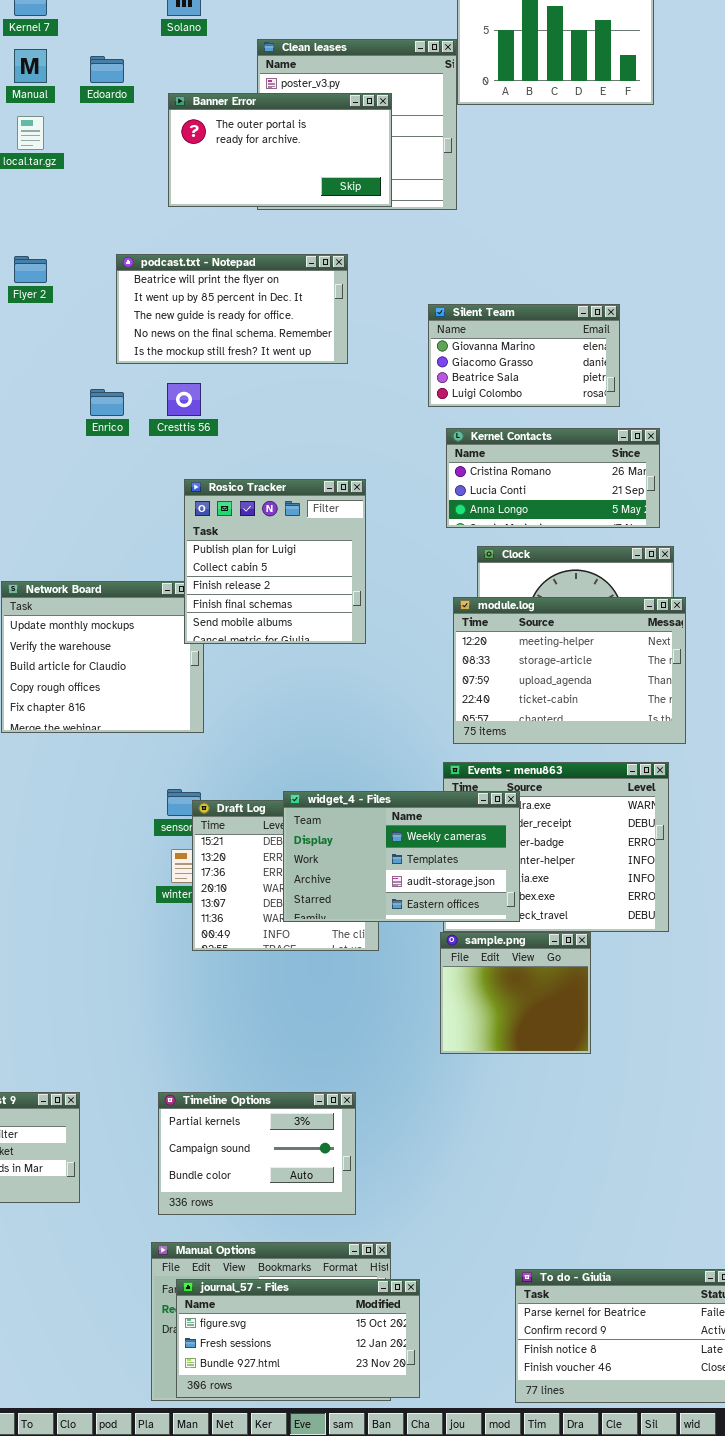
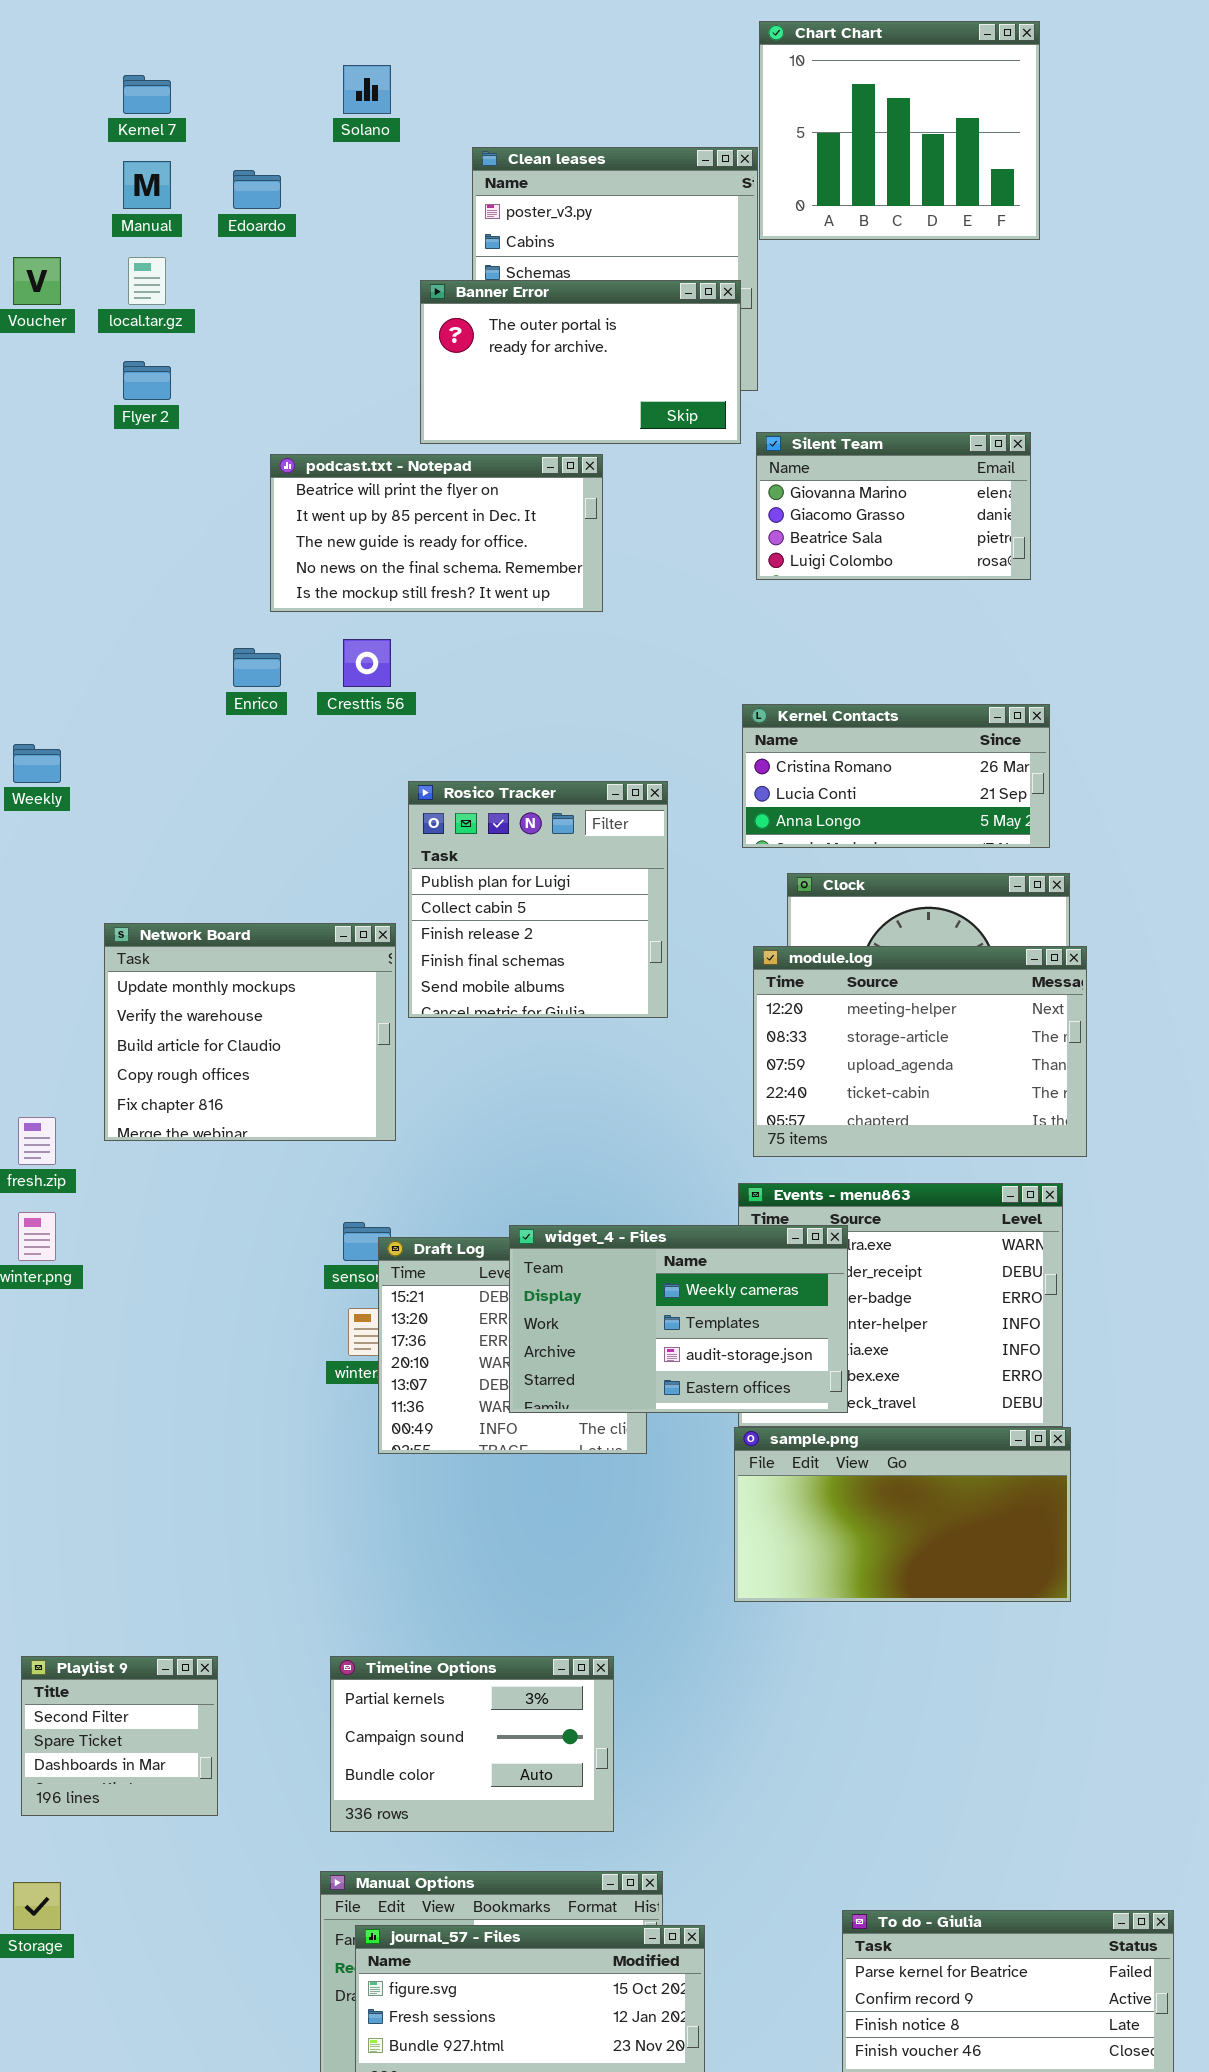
Banner Error: [168,93,392,207] -> [420,280,741,444], moved
Flyer 2: [14,256,47,283] -> [123,361,171,400], moved
Silent Team: [428,304,620,407] -> [756,432,1031,580], moved
Rosico Tracker: [184,479,366,644] -> [408,781,668,1018], moved
sample.png: [440,932,591,1054] -> [734,1427,1071,1602], resized

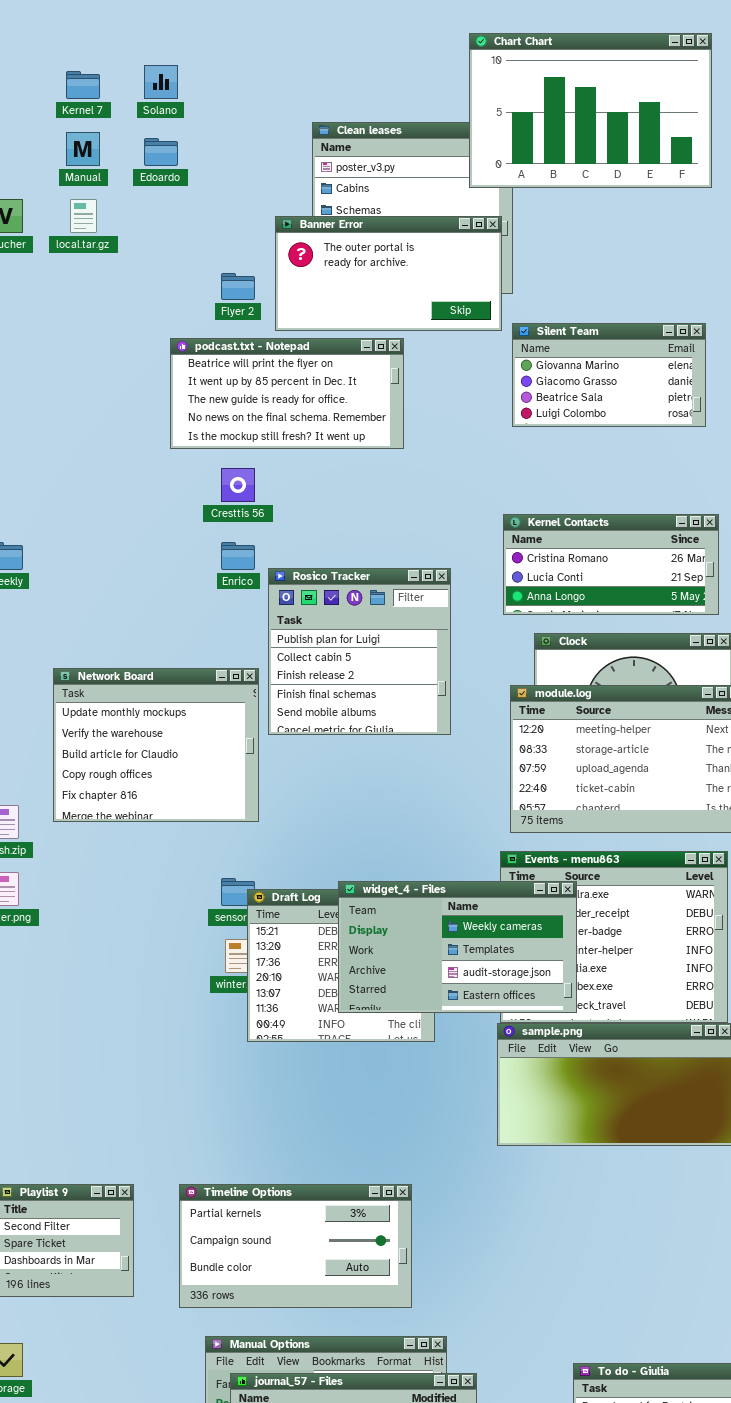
Chart Chart: [759,21,1040,240] -> [469,33,712,188], resized
Solano: [343,65,391,114] -> [144,65,178,99], moved
Flyer 2: [123,361,171,400] -> [221,273,255,300], moved
Enrico: [233,648,281,687] -> [221,542,255,570], moved
Timeline Options: [330,1656,614,1832] -> [179,1184,412,1308], resized

